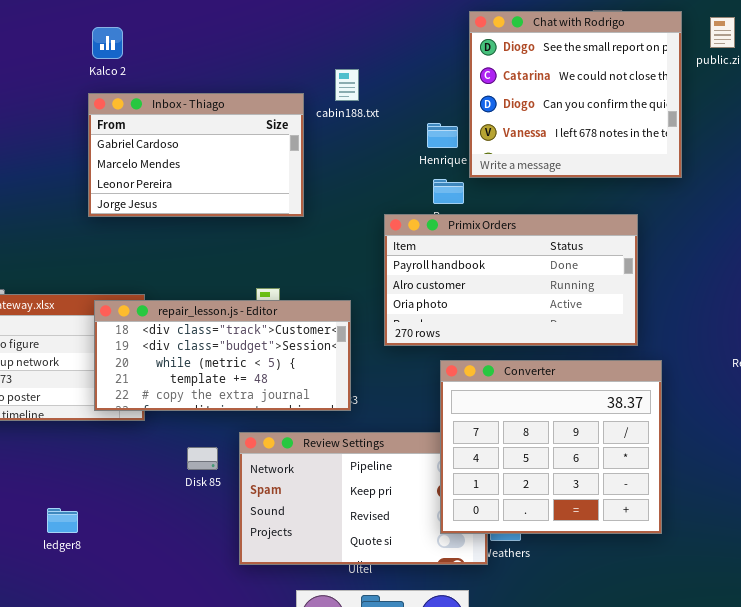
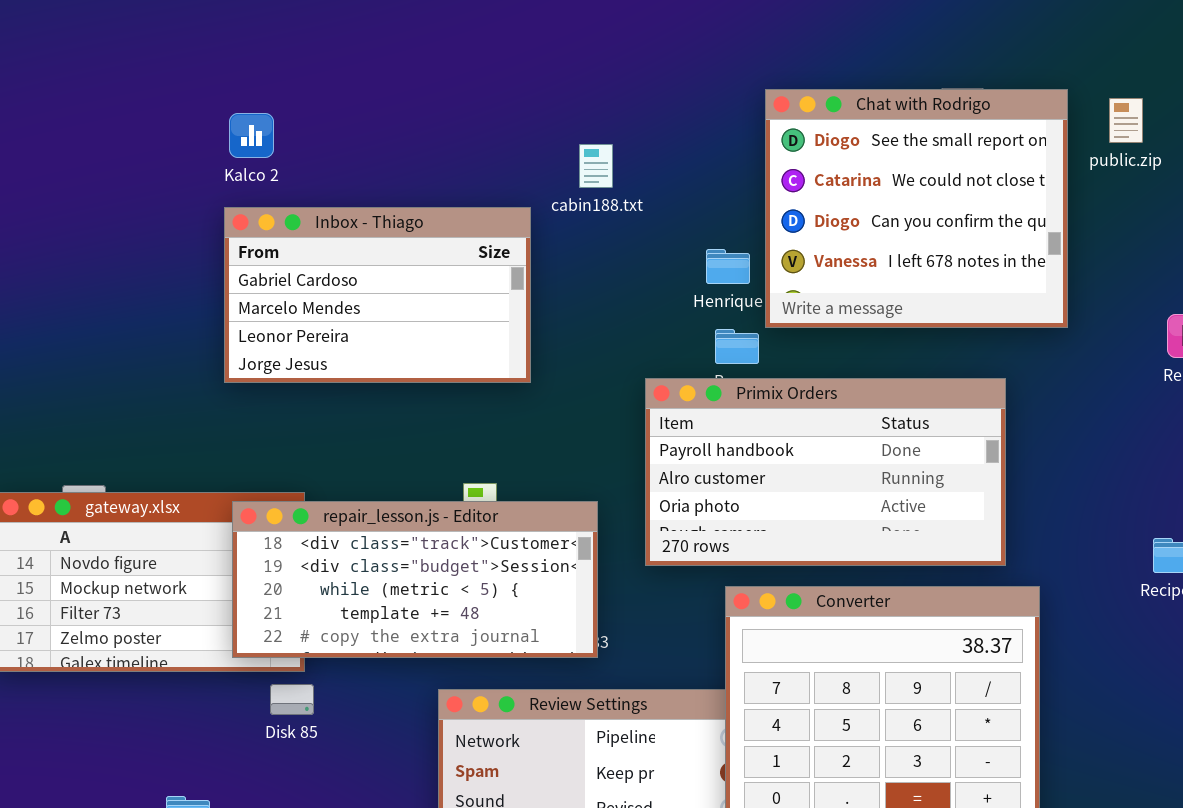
cabin188.txt: [335,69,359,101] -> [579,144,613,188], moved
Disk 85: [187,447,218,470] -> [270,684,314,715], moved

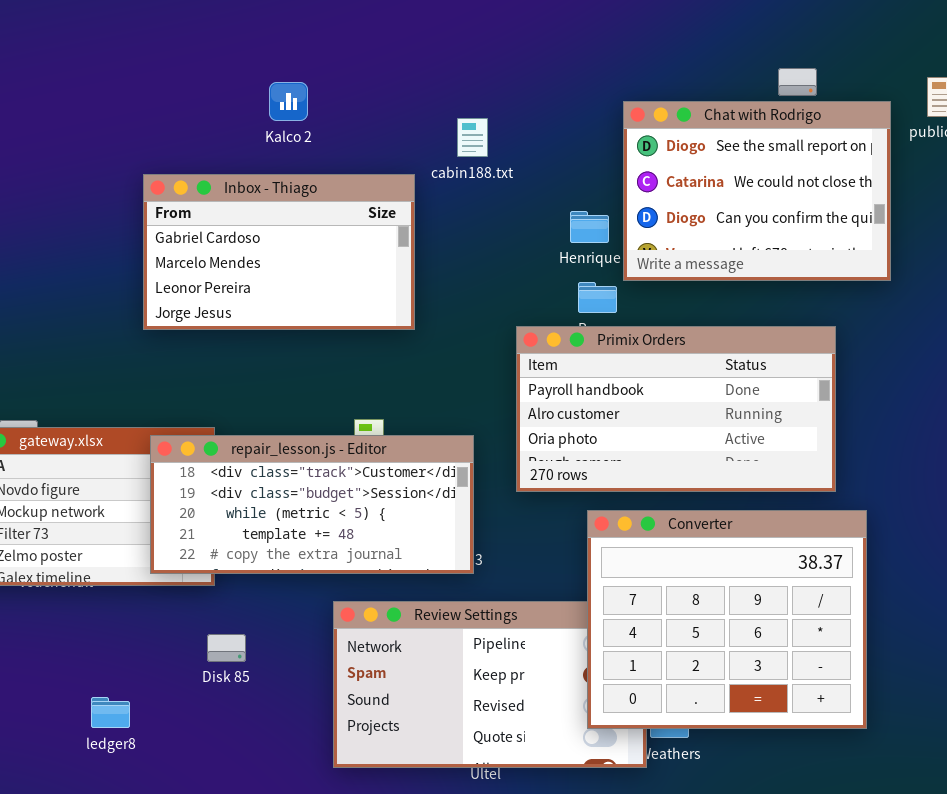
Chat with Rodrigo: [765,89,1068,328] -> [623,101,891,281], resized
Kalco 2: [229,113,274,158] -> [269,82,308,121], moved
Disk 85: [270,684,314,715] -> [207,634,246,662], moved

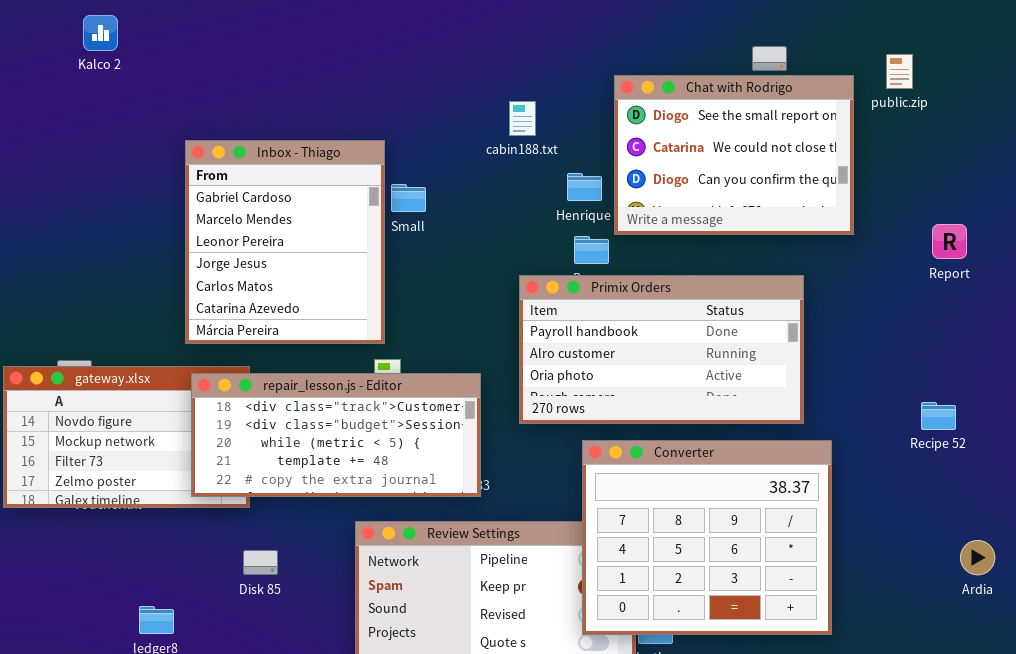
Kalco 2: [269,82,308,121] -> [83,15,118,51], moved
cabin188.txt: [457,118,488,157] -> [509,101,536,136], moved
Inbox - Thiago: [143,174,415,330] -> [185,140,385,344], resized

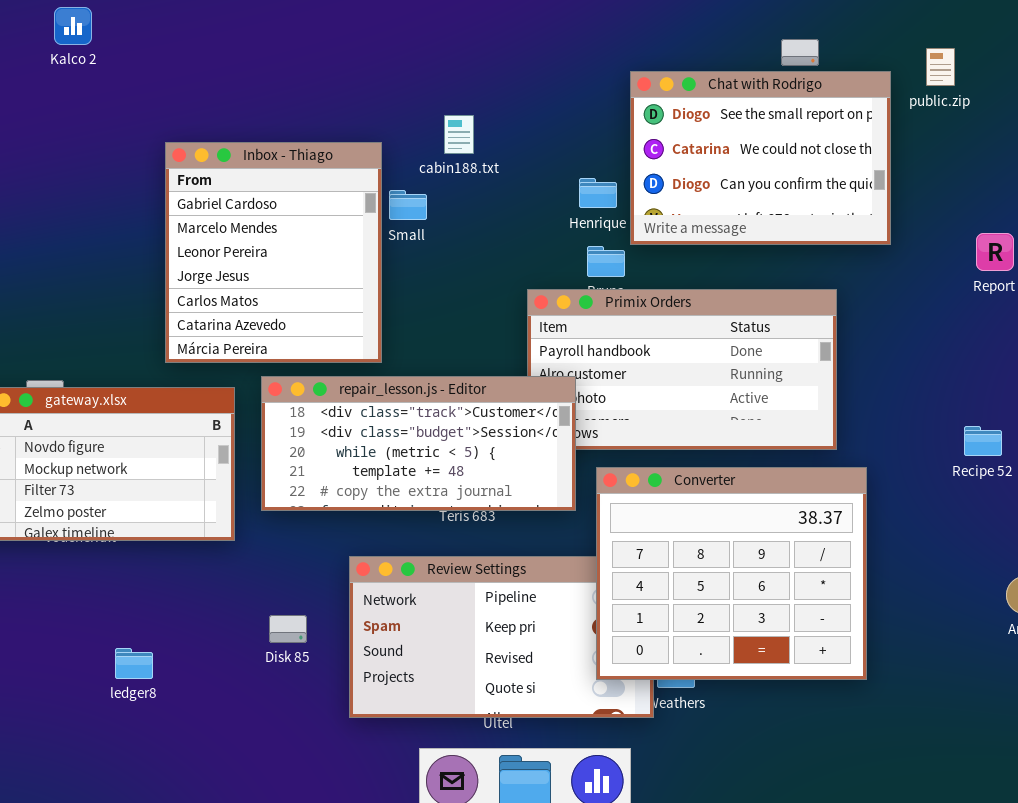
cabin188.txt: [509,101,536,136] -> [444,115,474,154], moved
repair_lesson.js - Editor: [191,373,481,497] -> [261,376,576,511], moved
Disk 85: [243,550,278,575] -> [269,615,307,643], moved

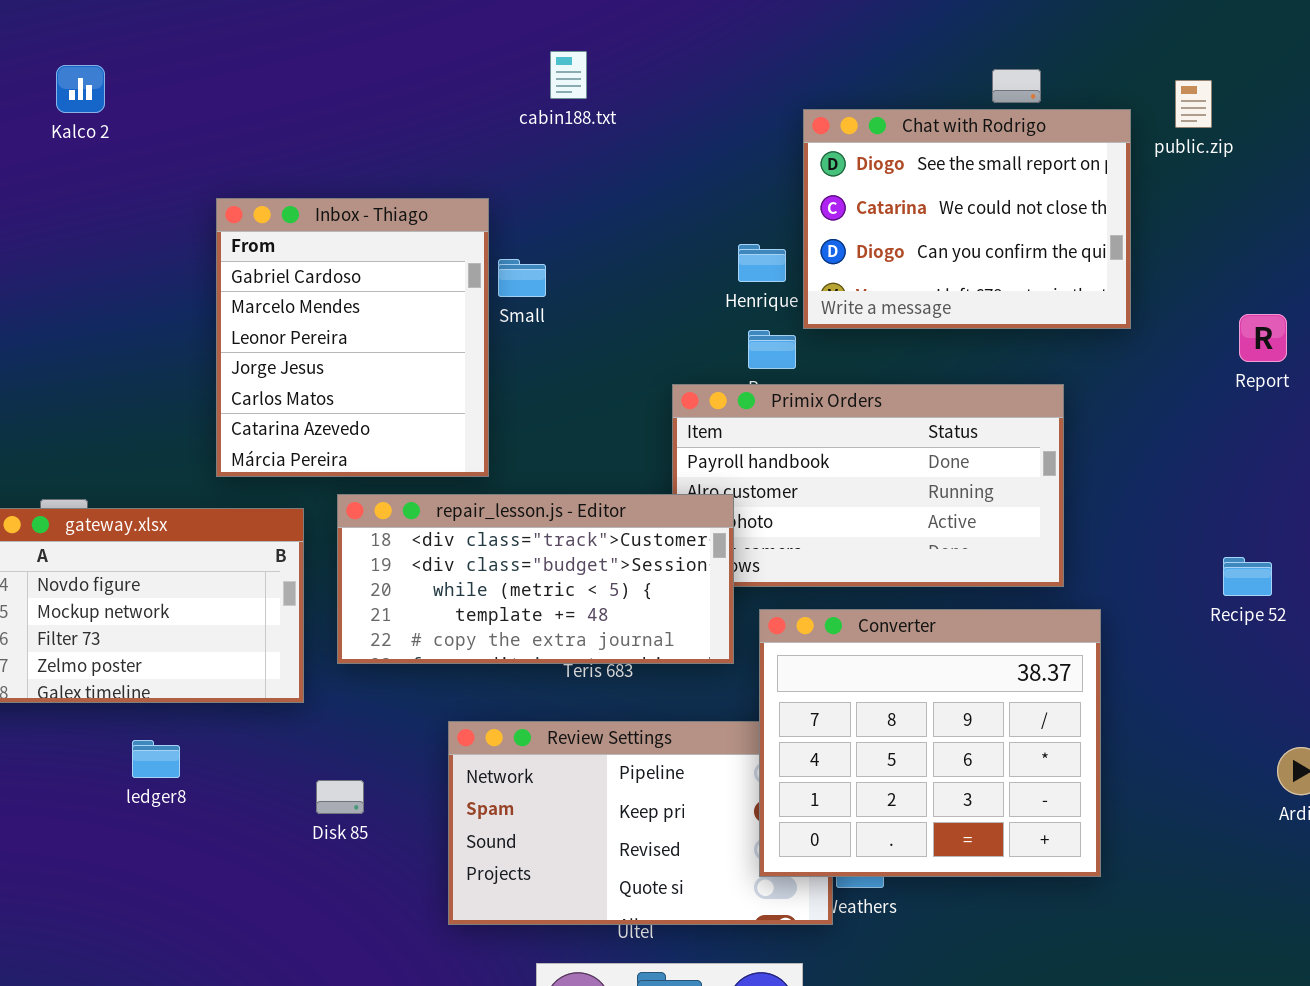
Kalco 2: [54,7,92,45] -> [56,65,105,113], moved
cabin188.txt: [444,115,474,154] -> [550,51,587,99], moved
Disk 85: [269,615,307,643] -> [316,780,364,814], moved
ledger8: [115,648,153,679] -> [132,740,180,778], moved

